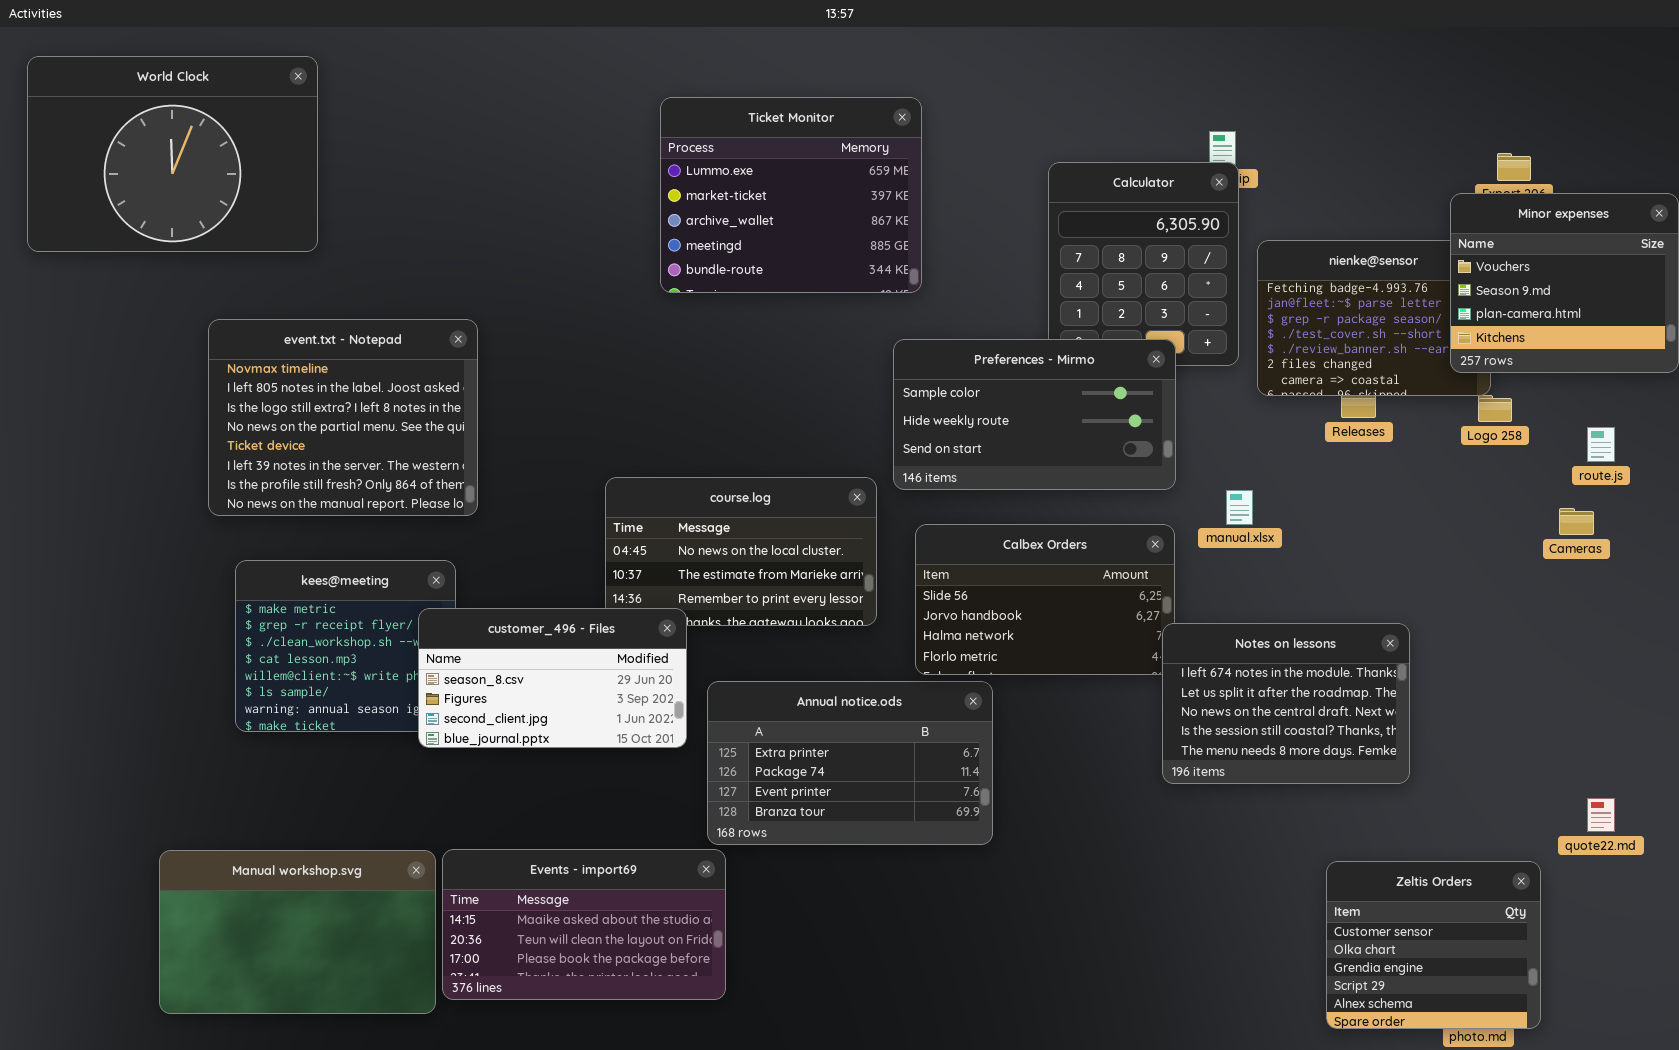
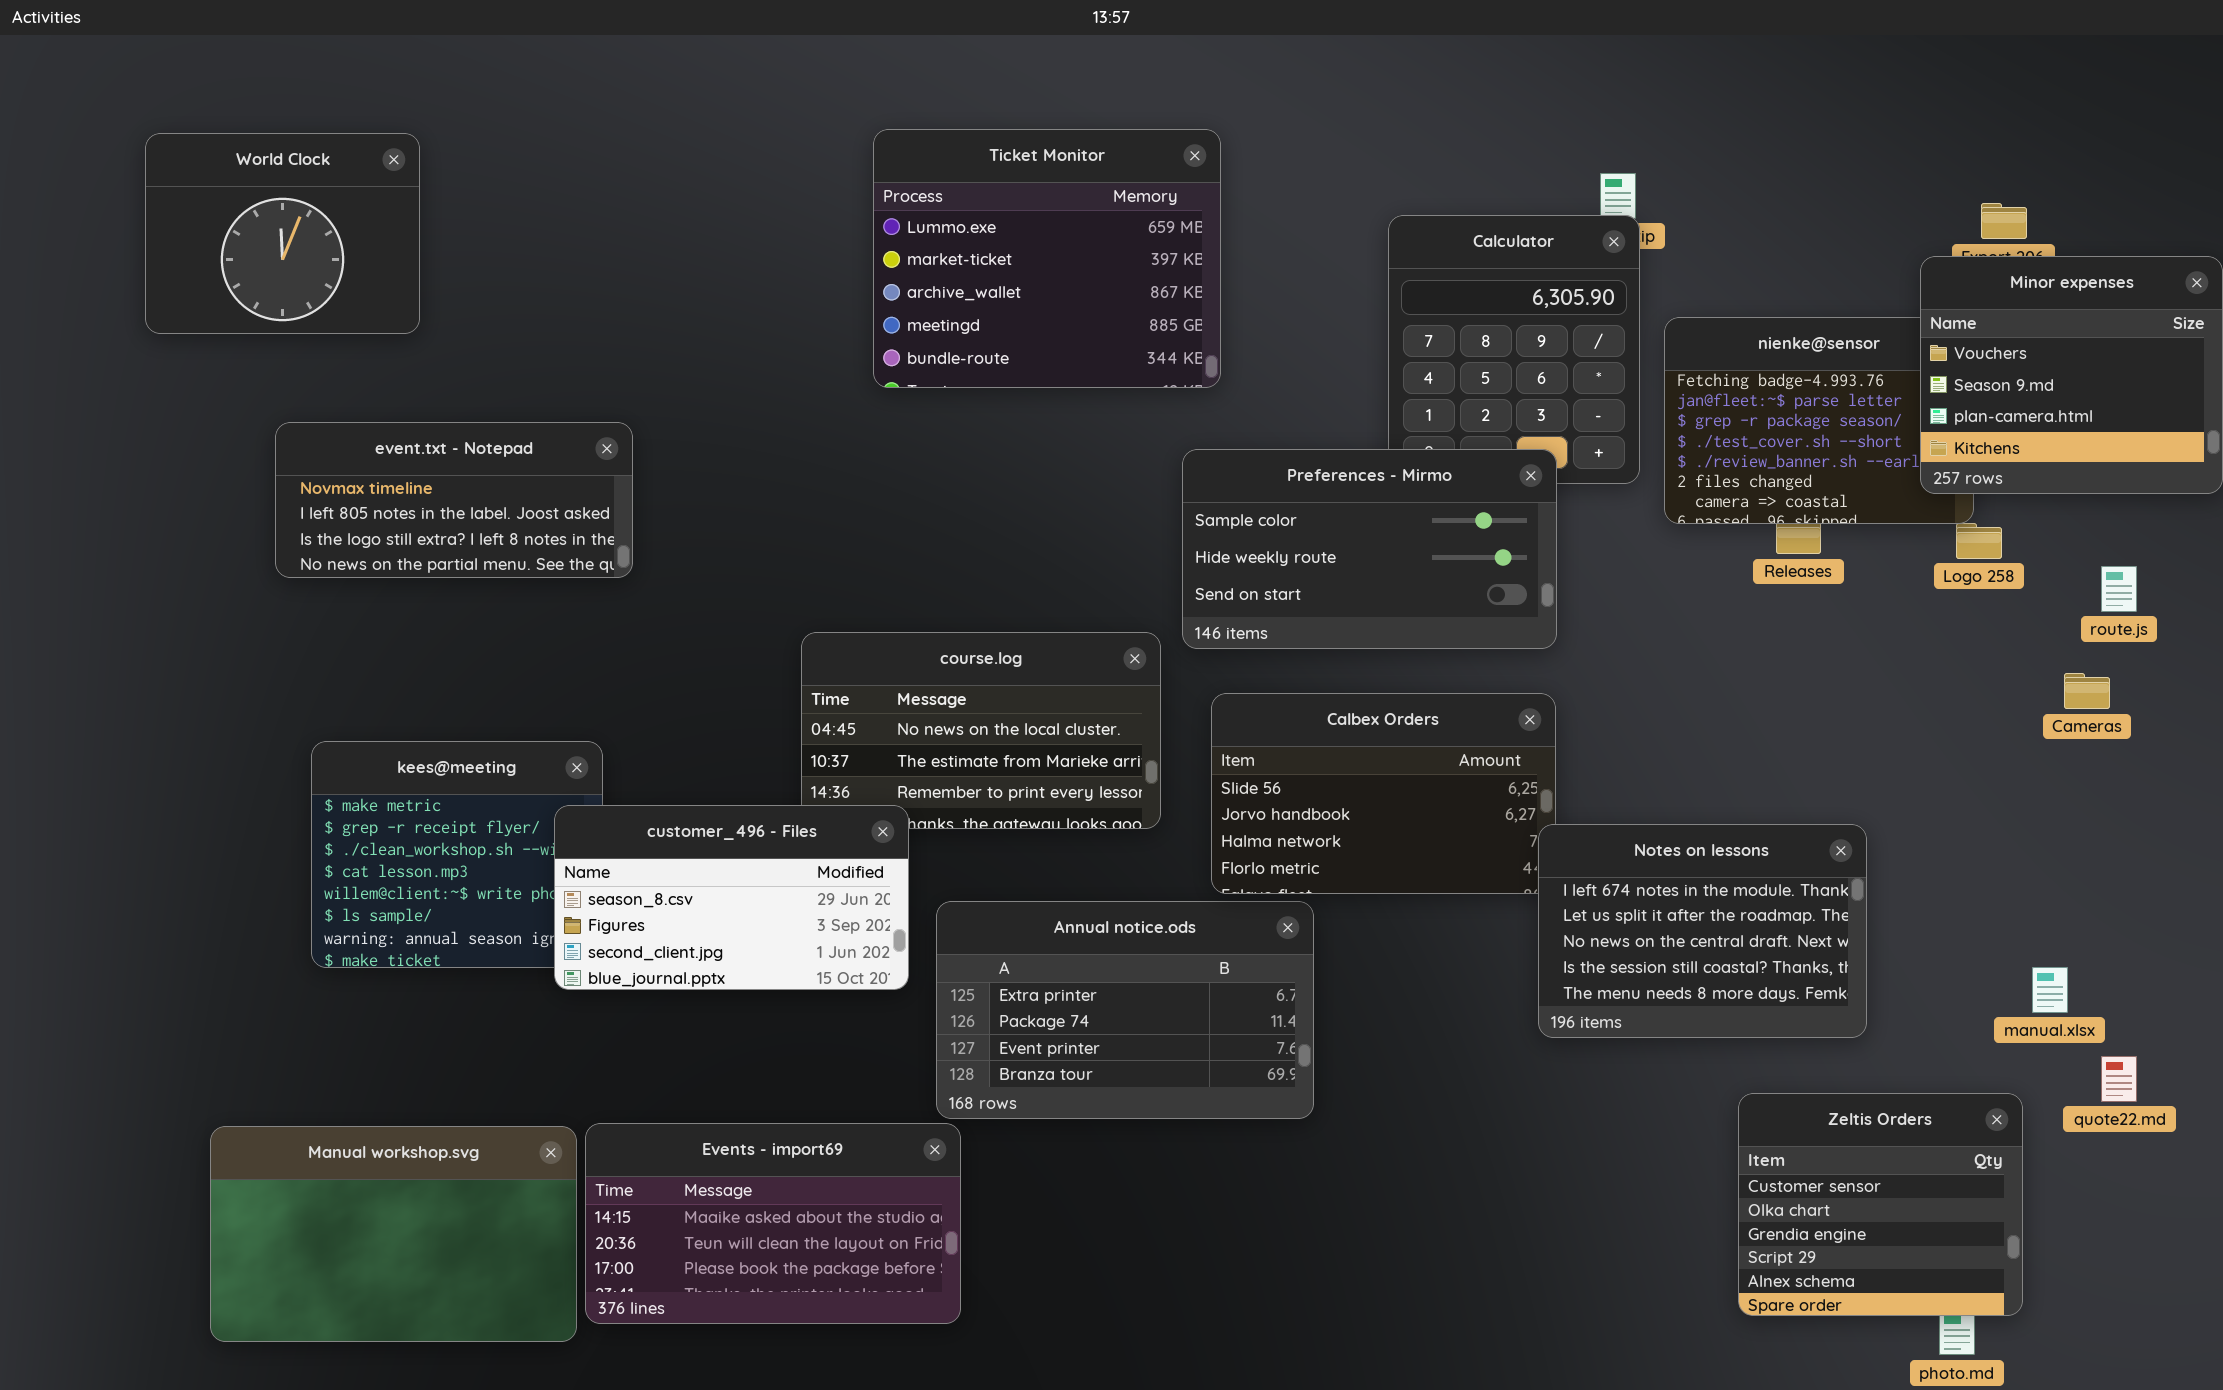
World Clock: [27,56,318,252] -> [145,133,420,334], resized
event.txt - Notepad: [208,319,478,516] -> [275,422,633,578], resized
manual.xlsx: [1226,490,1253,525] -> [2032,967,2068,1013], moved
Zeltis Orders: [1326,861,1541,1029] -> [1738,1093,2023,1316], moved

